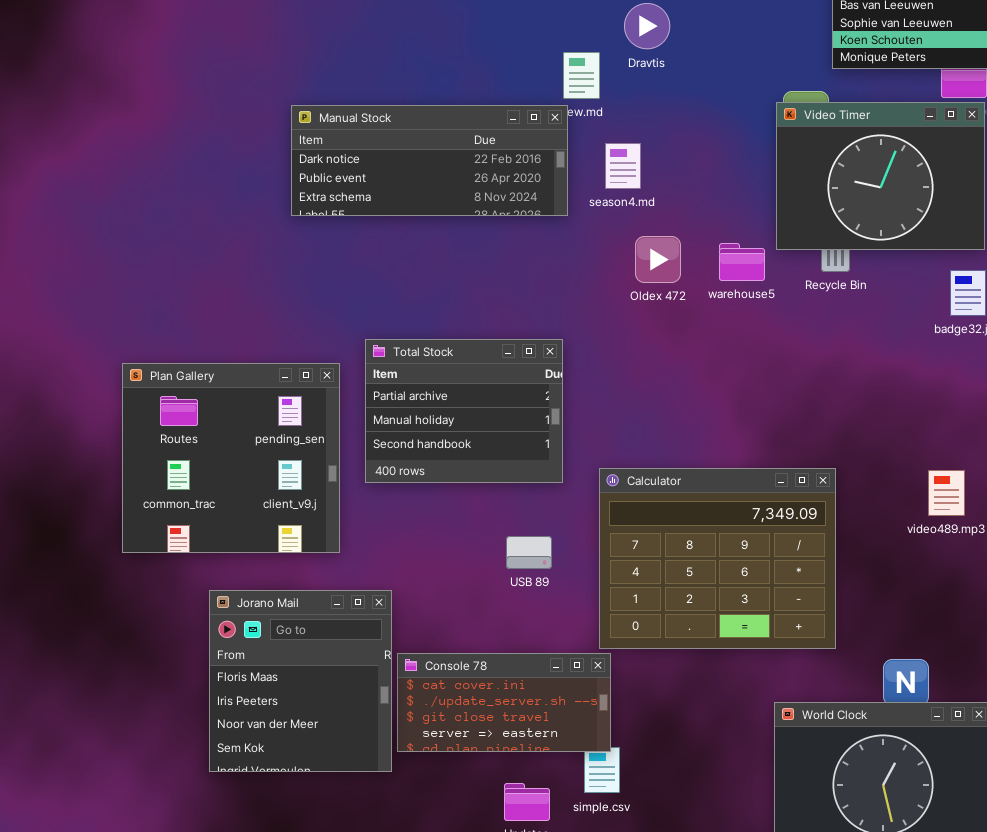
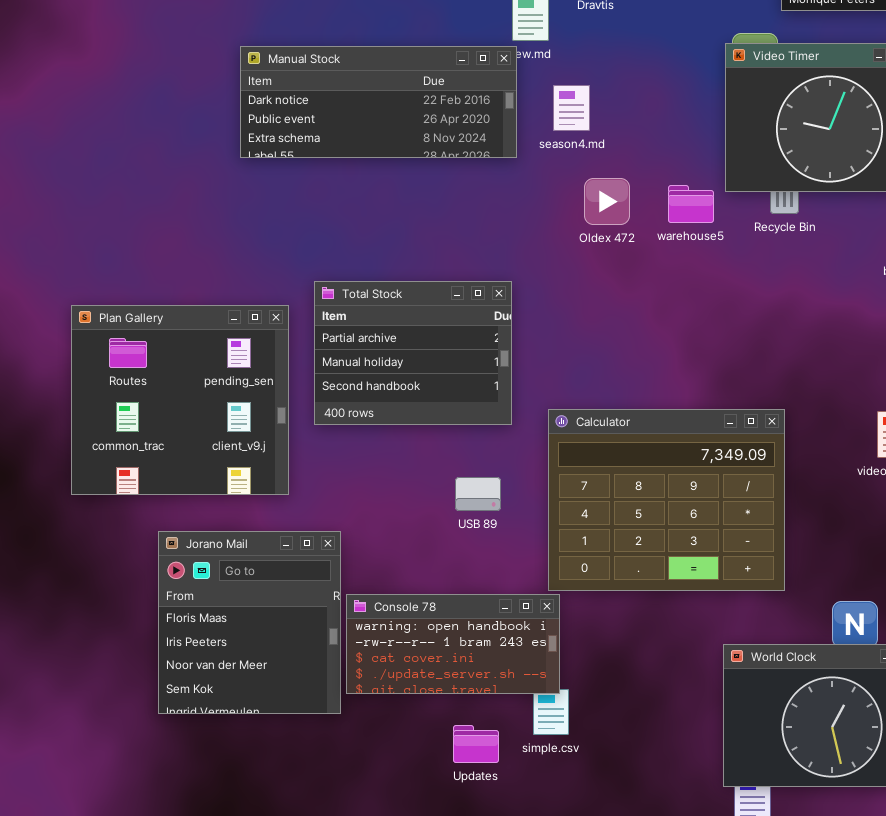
Console 78: [397,653,611,752] -> [346,594,560,694], scrolled up 2 rows

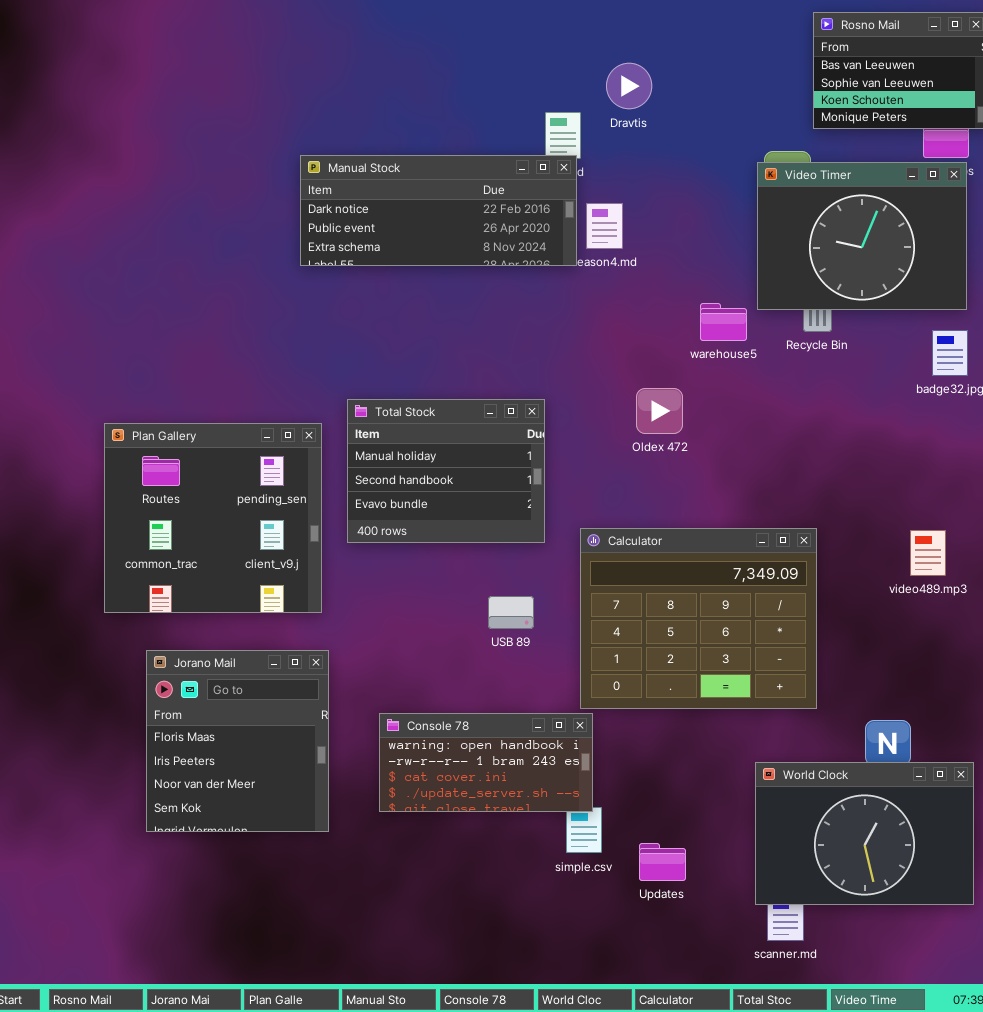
Manual Stock: [240,46,517,158] -> [300,155,577,266], moved
Oldex 472: [584,178,630,225] -> [636,388,683,434], moved
Total Stock: [314,281,512,425] -> [347,399,545,543], scrolled down 1 row
Jorano Mail: [158,531,341,714] -> [146,650,329,832], moved
Updates: [453,725,499,763] -> [639,843,686,881], moved

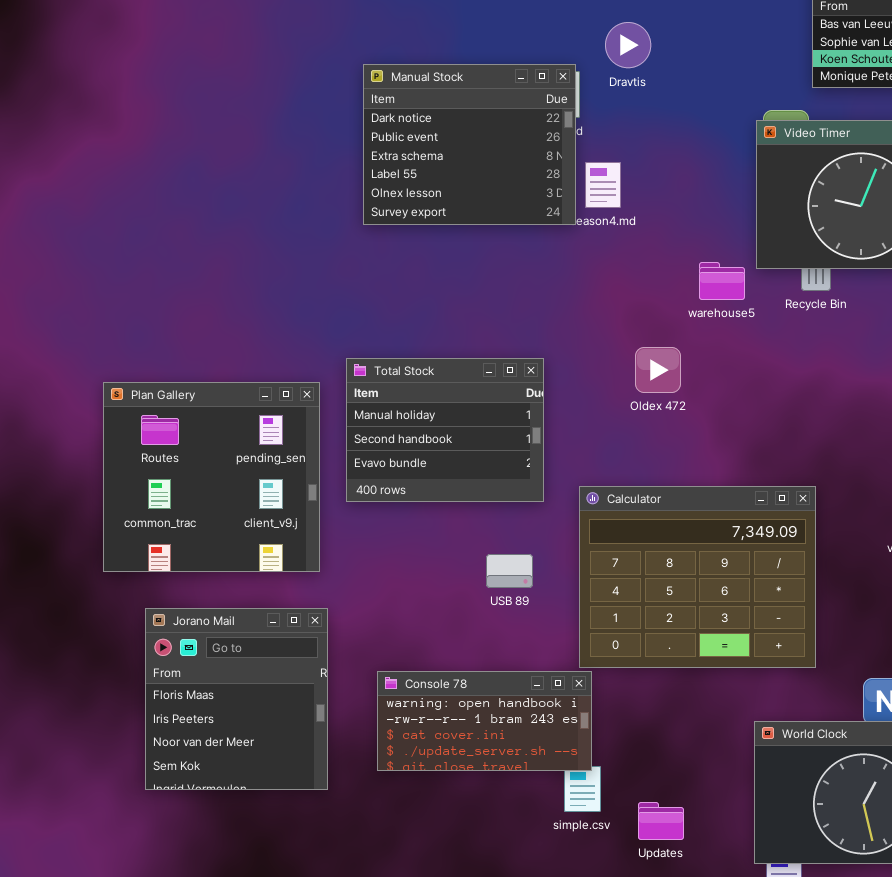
Manual Stock: [300,155,577,266] -> [363,64,576,225], resized

